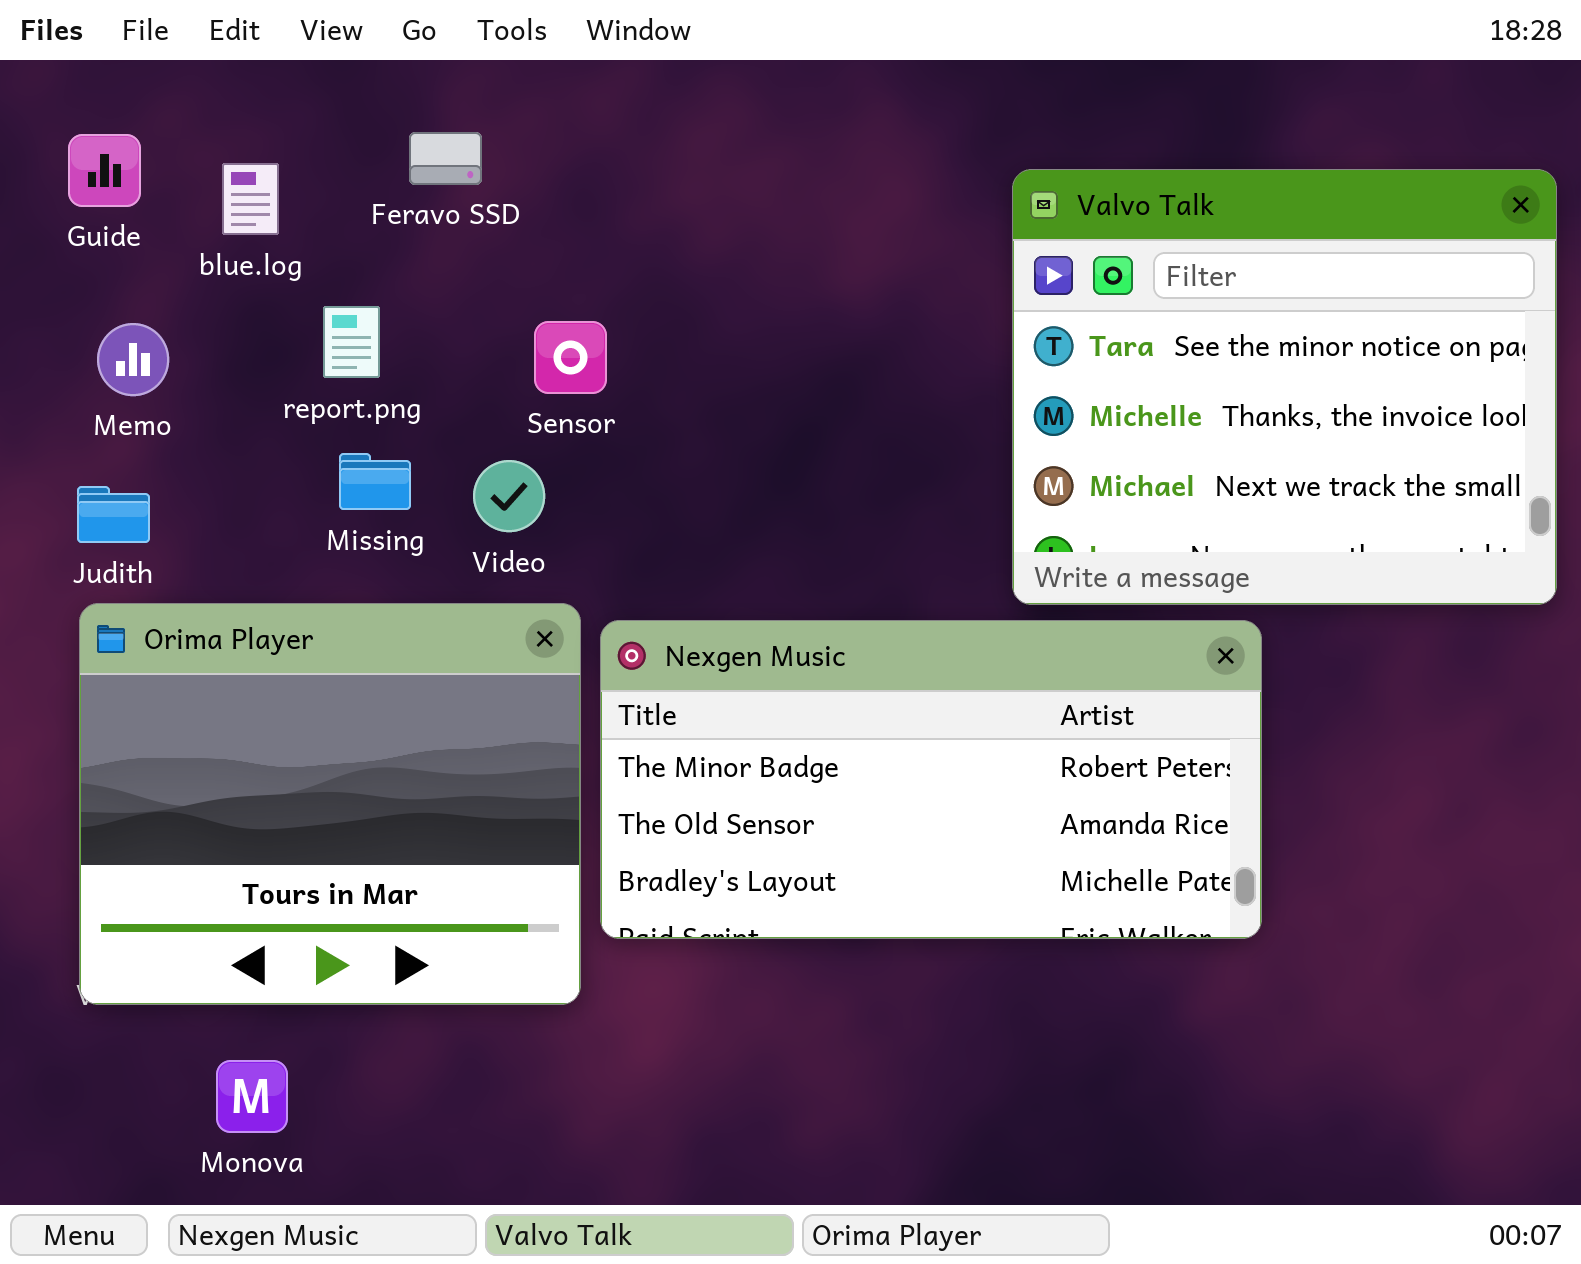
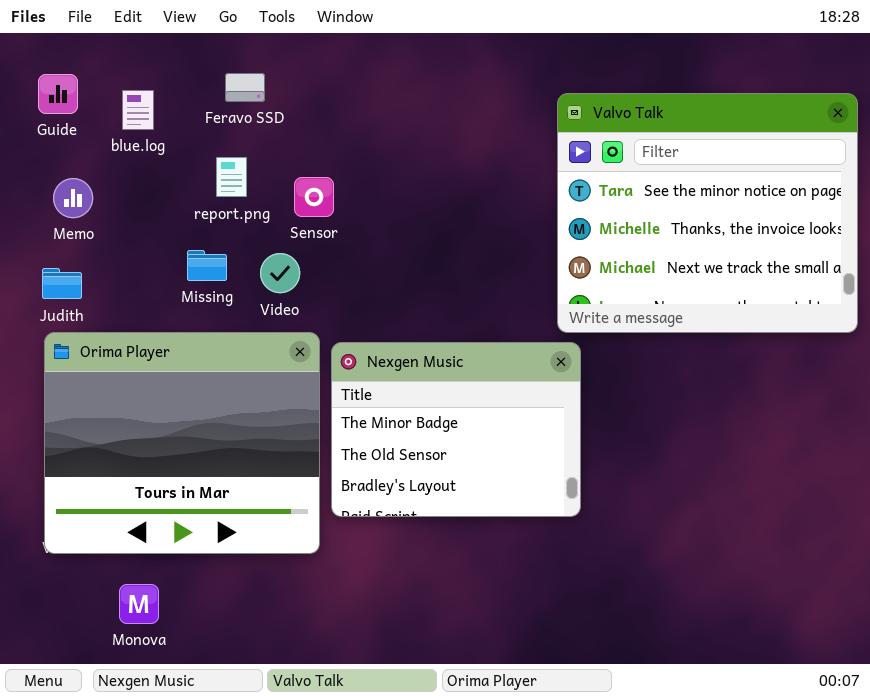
report.png: [323,306,380,378] -> [216,157,247,197], moved
Nexgen Music: [600,620,1262,939] -> [331,342,581,517], resized

